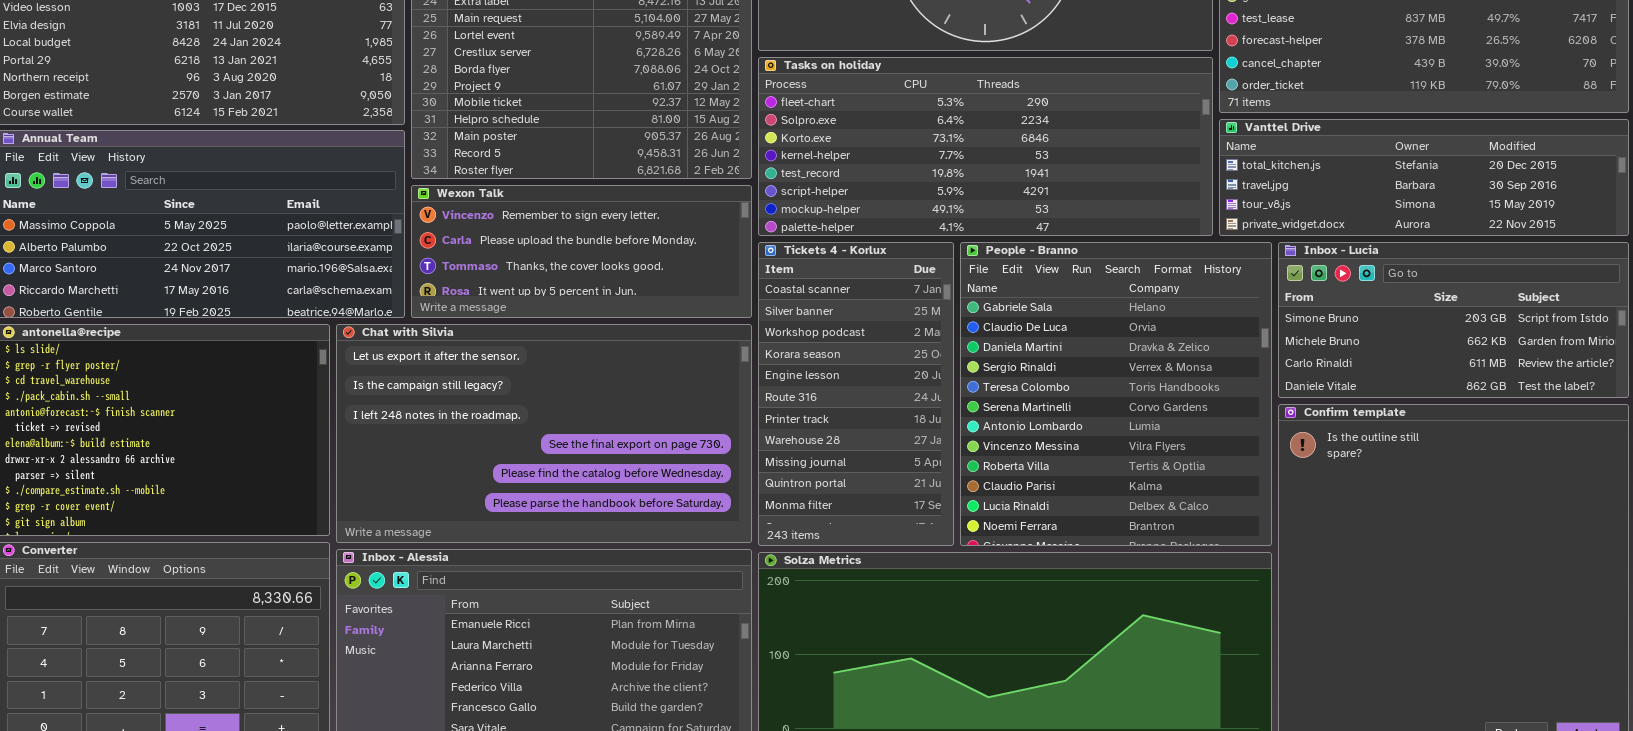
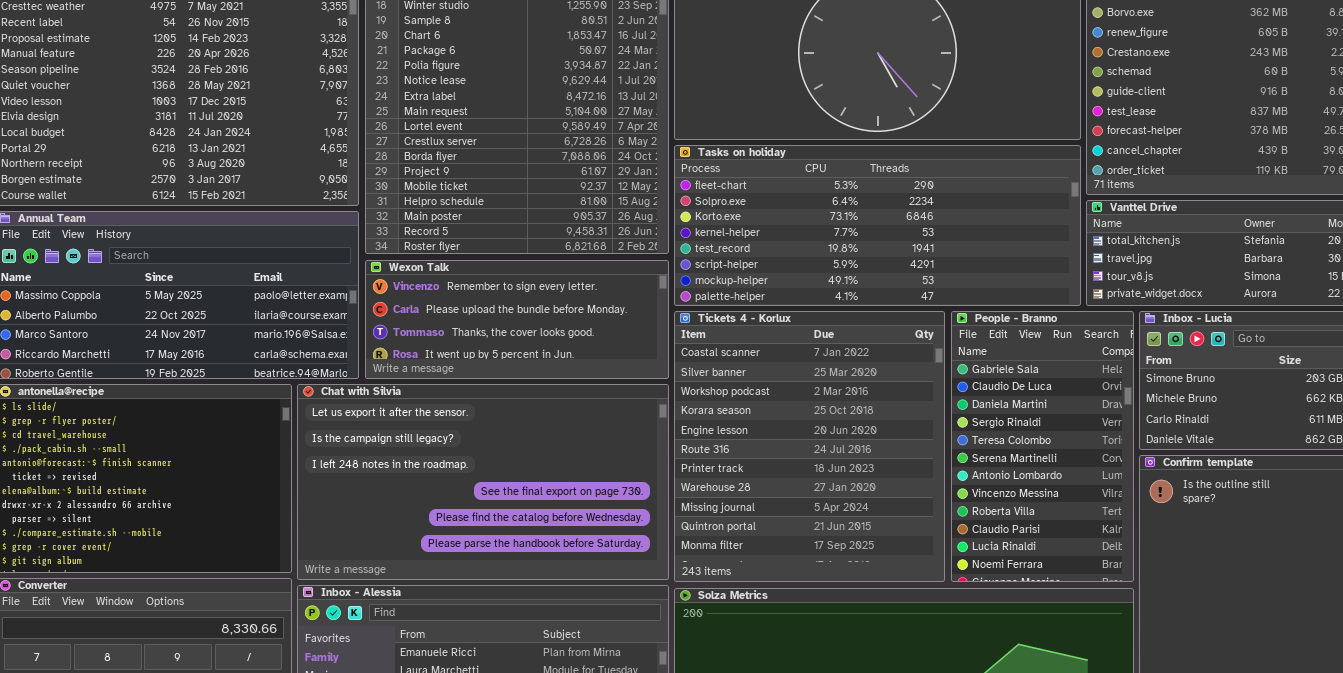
Tickets 4 - Korlux: [758,242,954,546] -> [674,311,945,582], resized
People - Branno: [960,242,1272,546] -> [951,311,1134,582], resized

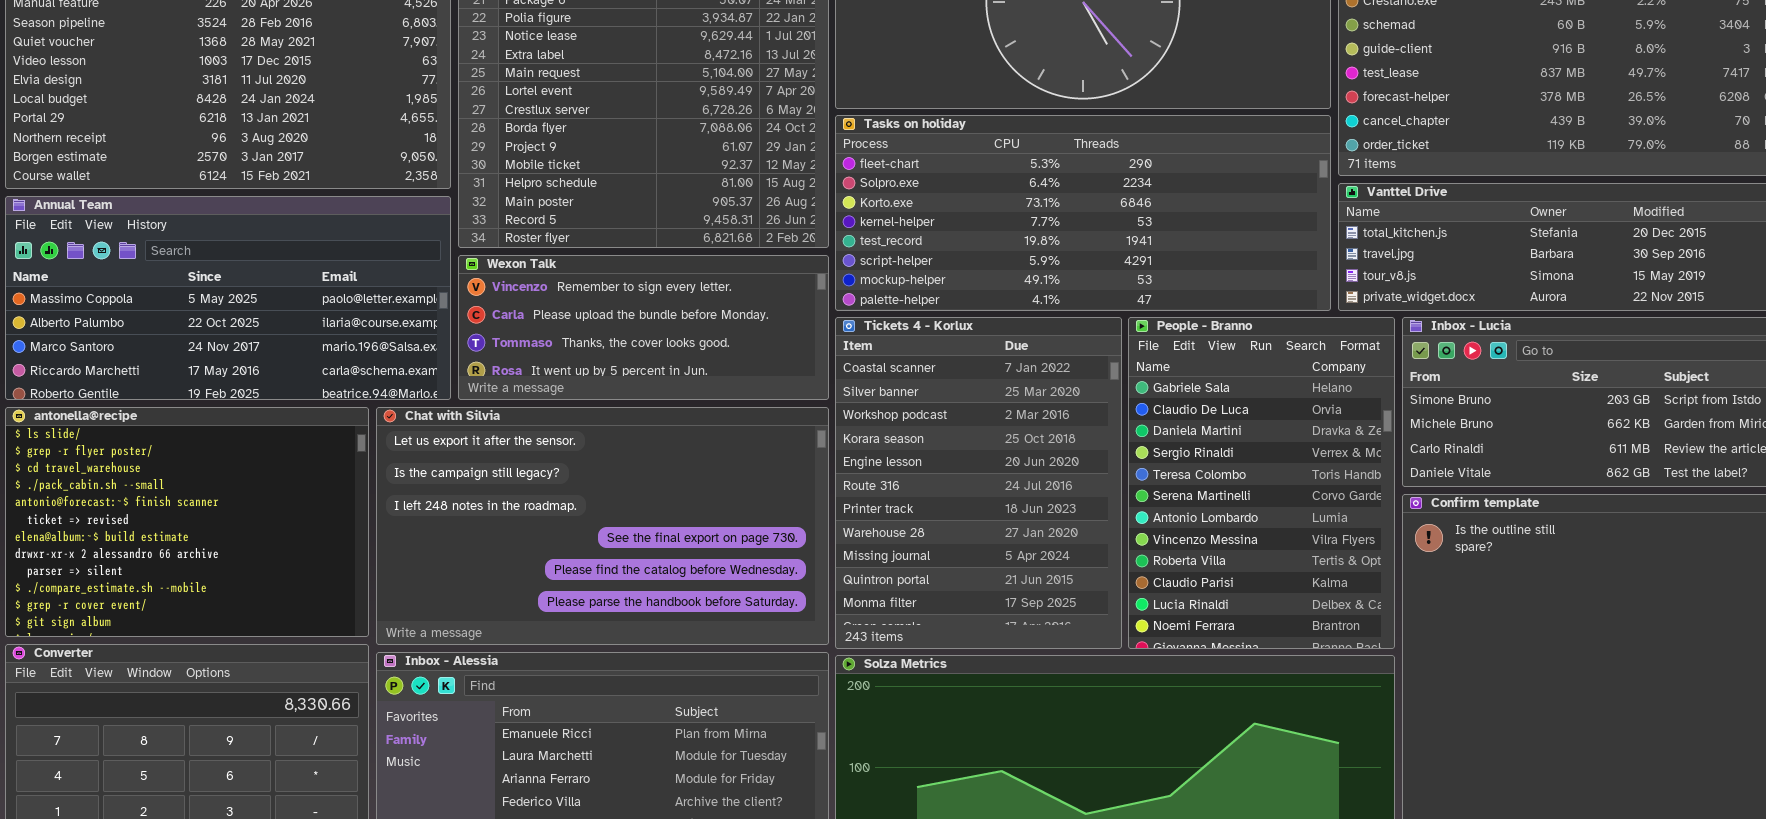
Tickets 4 - Korlux: [674,311,945,582] -> [835,317,1122,649], resized
People - Branno: [951,311,1134,582] -> [1128,317,1395,649], resized

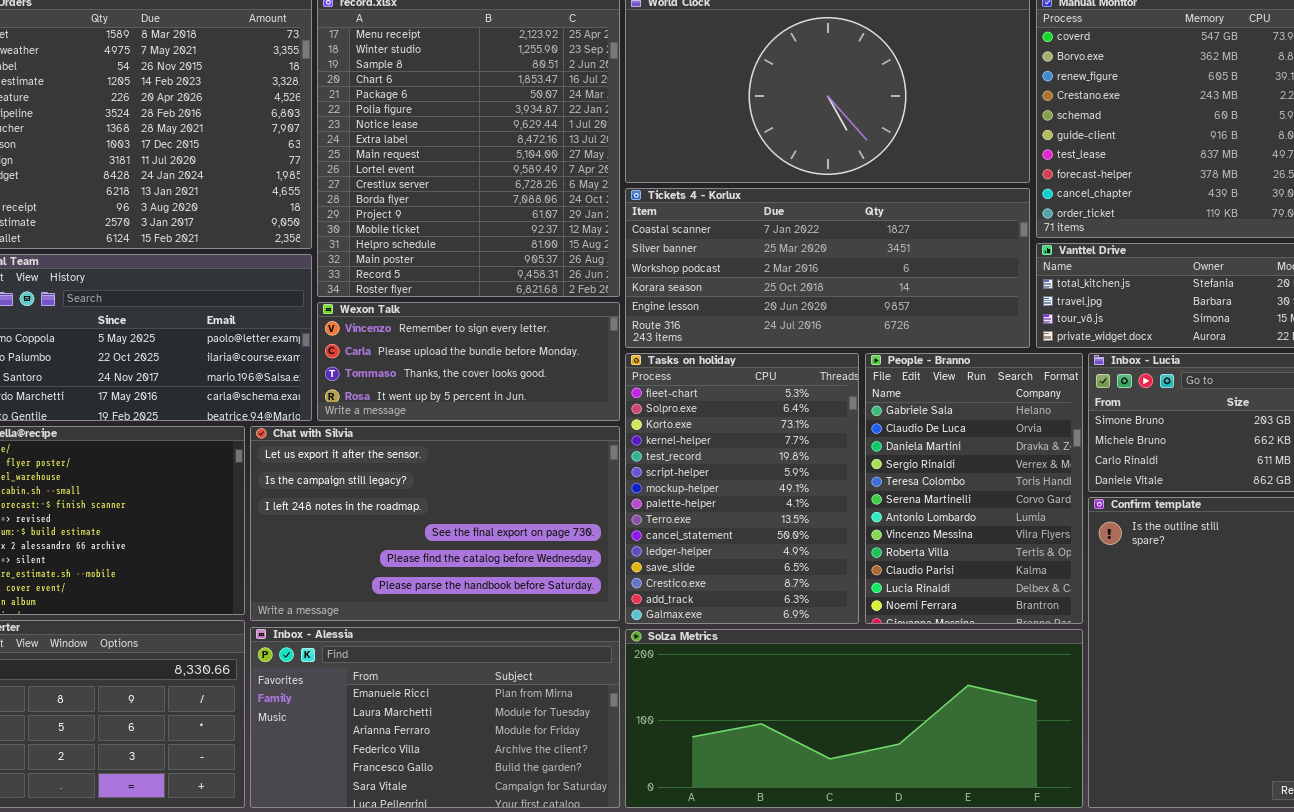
Tasks on holiday: [835,115,1331,311] -> [625,353,859,624], moved, resized
Tickets 4 - Korlux: [835,317,1122,649] -> [625,188,1030,348], moved, resized

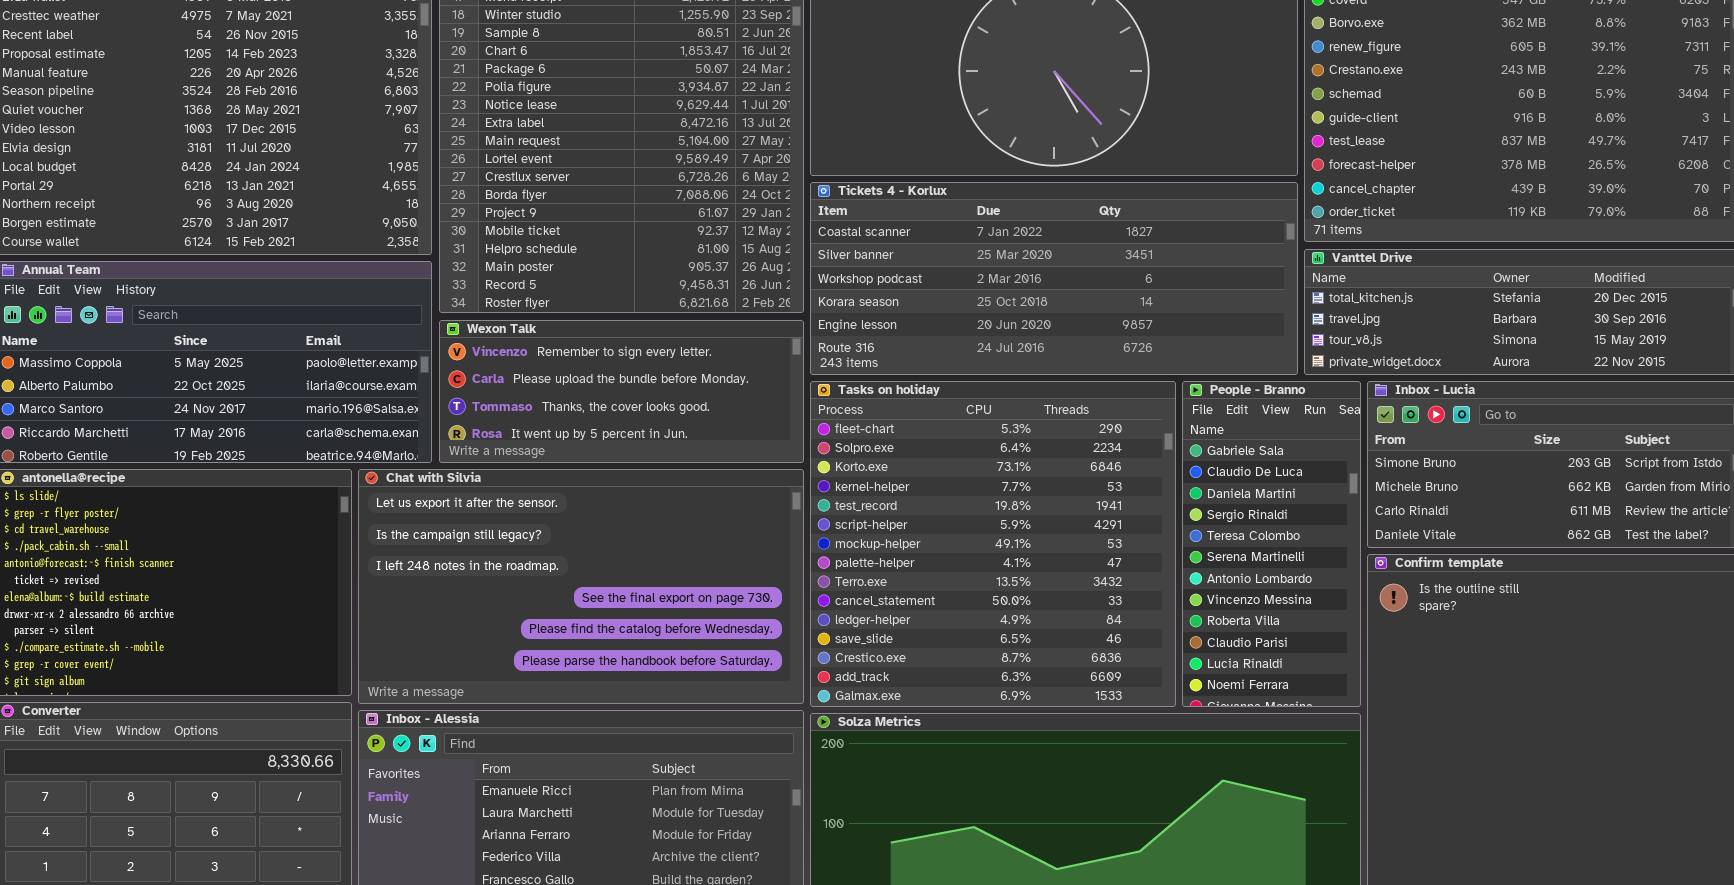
Tasks on holiday: [625,353,859,624] -> [810,381,1176,707], resized
People - Branno: [865,353,1083,624] -> [1182,381,1361,707], resized

